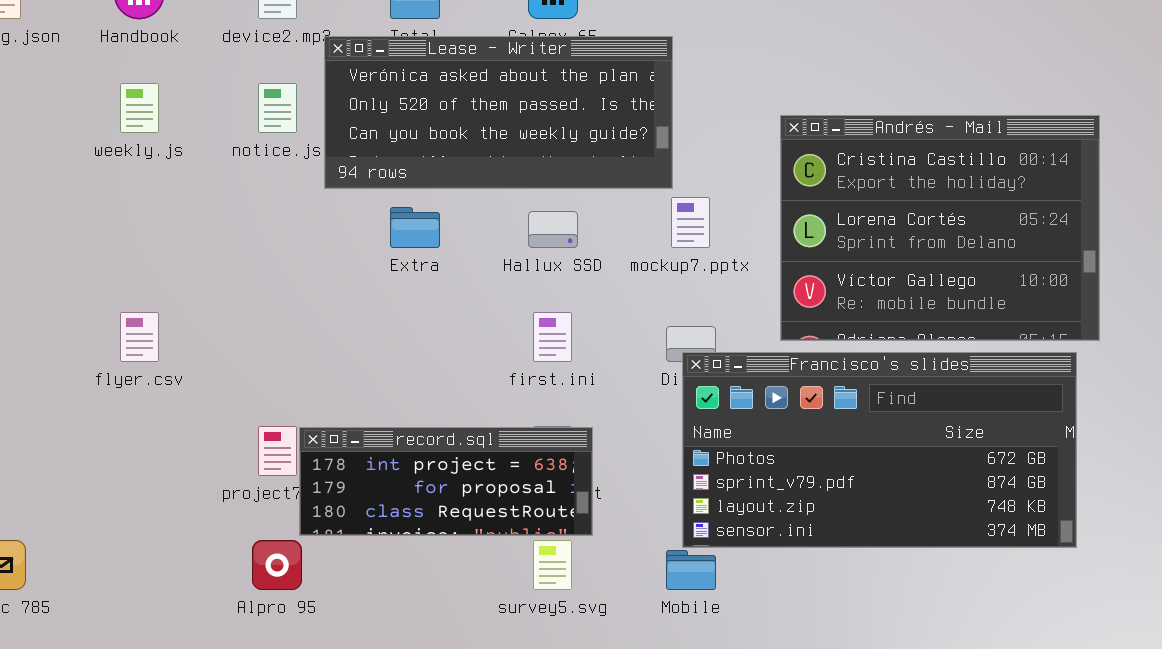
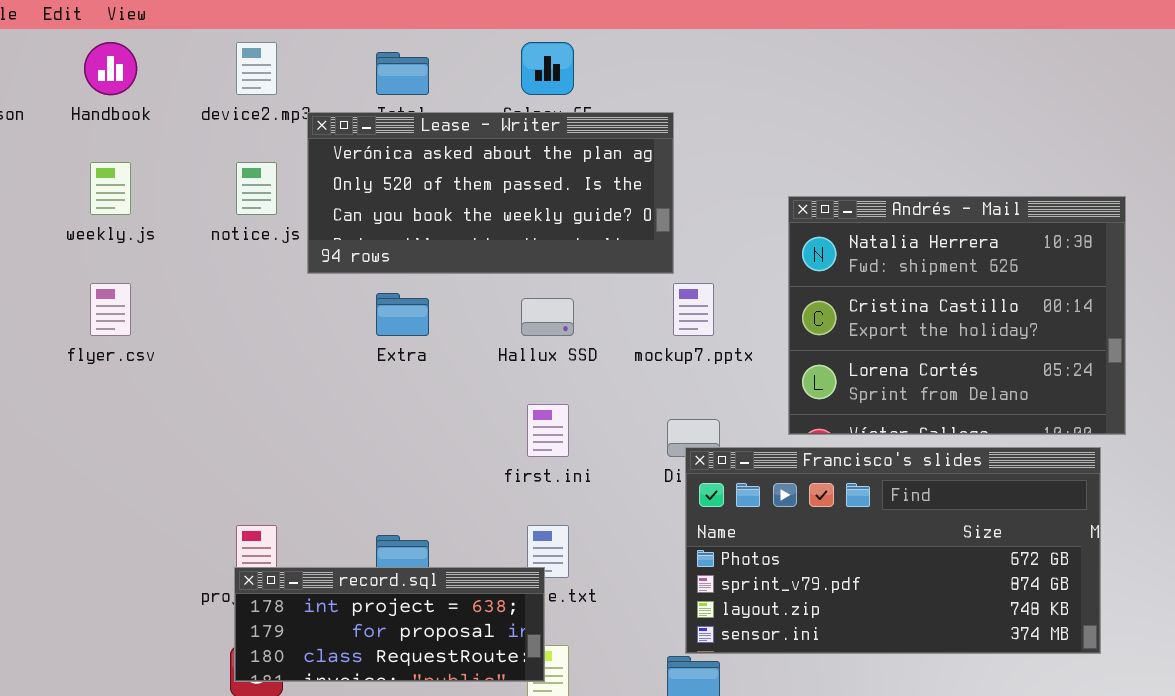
Andrés - Mail: [780,115,1100,341] -> [788,196,1126,435], scrolled up 1 row
flyer.csv: [120,312,159,362] -> [90,283,131,336], moved
record.sql: [299,427,593,536] -> [234,567,545,682], moved

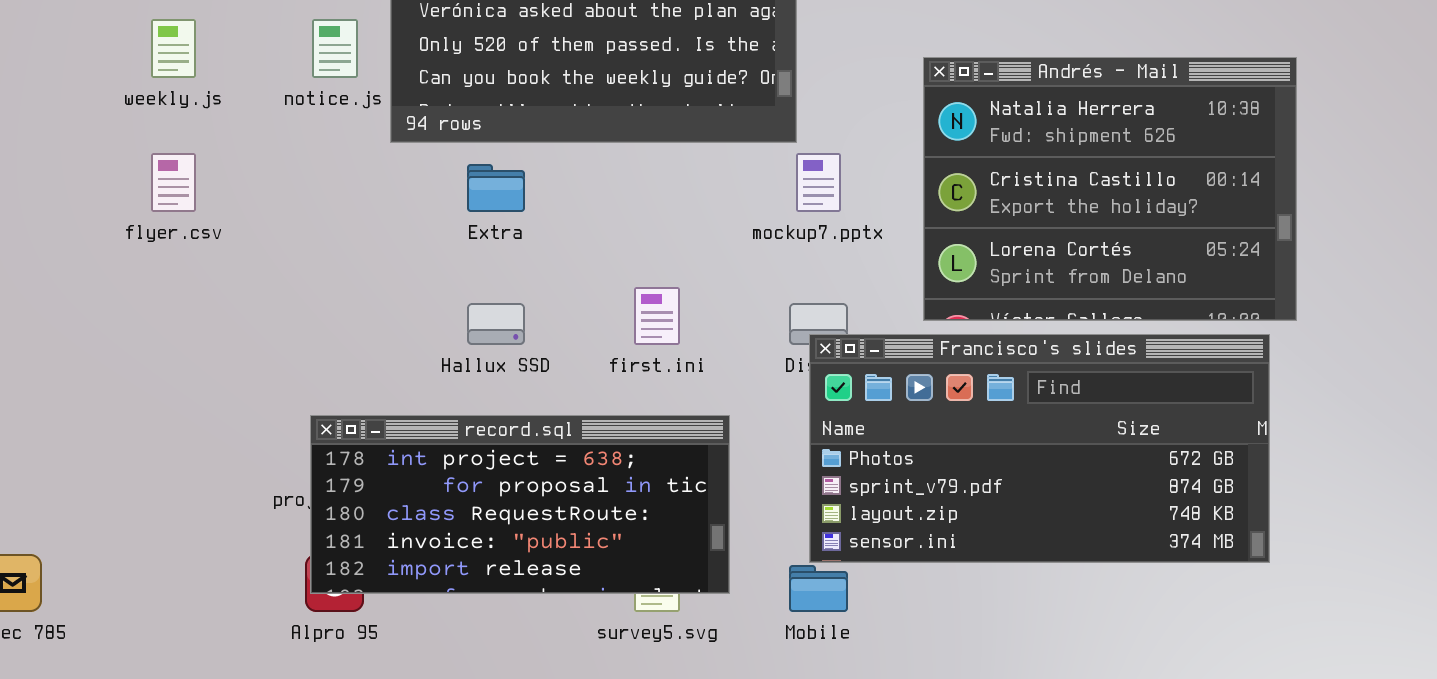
Hallux SSD: [521,298,574,336] -> [467,303,525,345], moved
record.sql: [234,567,545,682] -> [310,415,730,594], resized

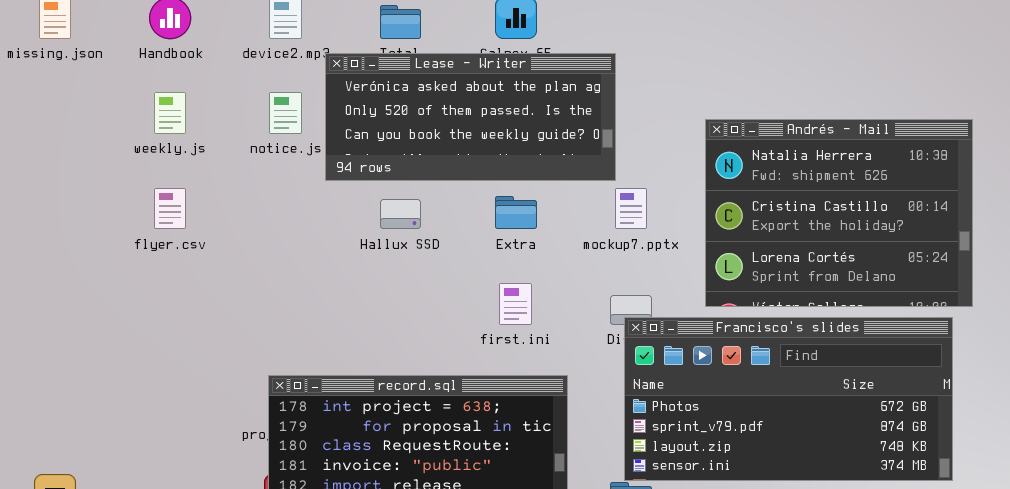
Extra: [467,164,525,212] -> [495,196,537,229], moved
Hallux SSD: [467,303,525,345] -> [380,199,421,229], moved

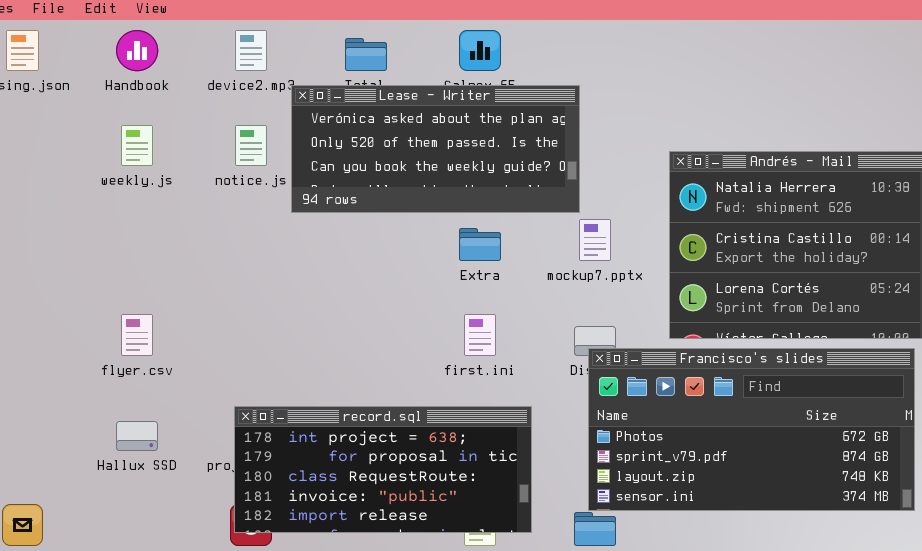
flyer.csv: [154,188,186,229] -> [121,314,153,356], moved
Hallux SSD: [380,199,421,229] -> [116,421,158,451], moved

